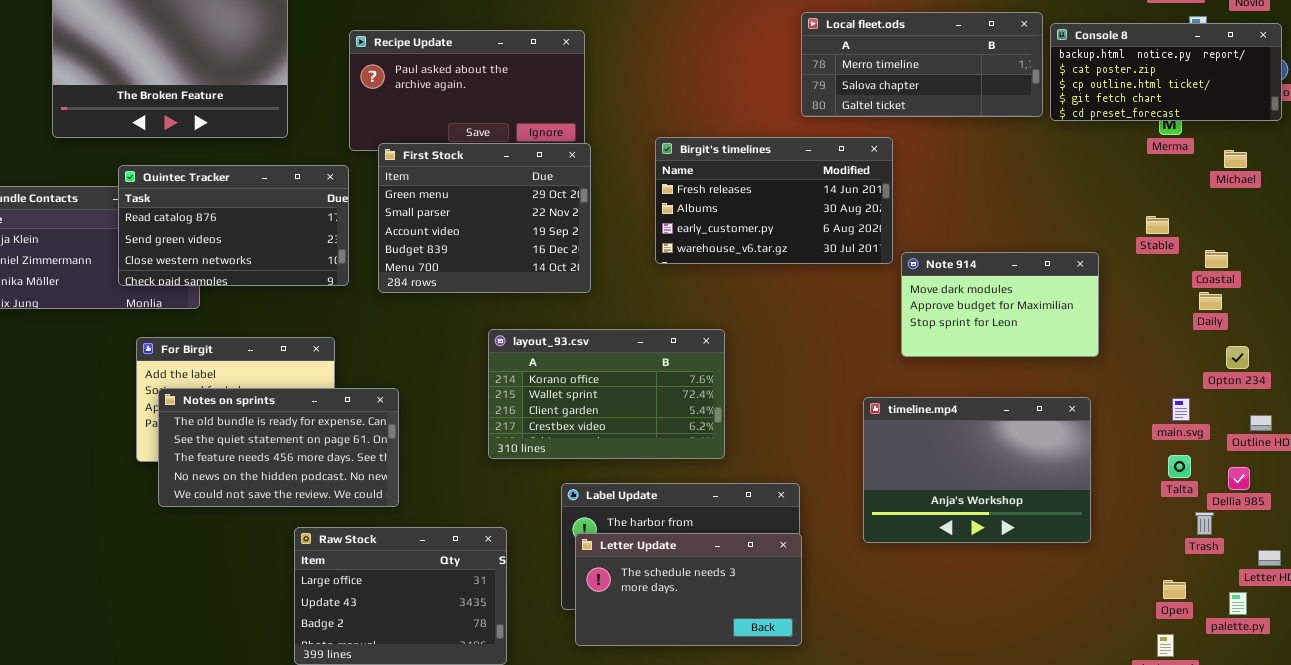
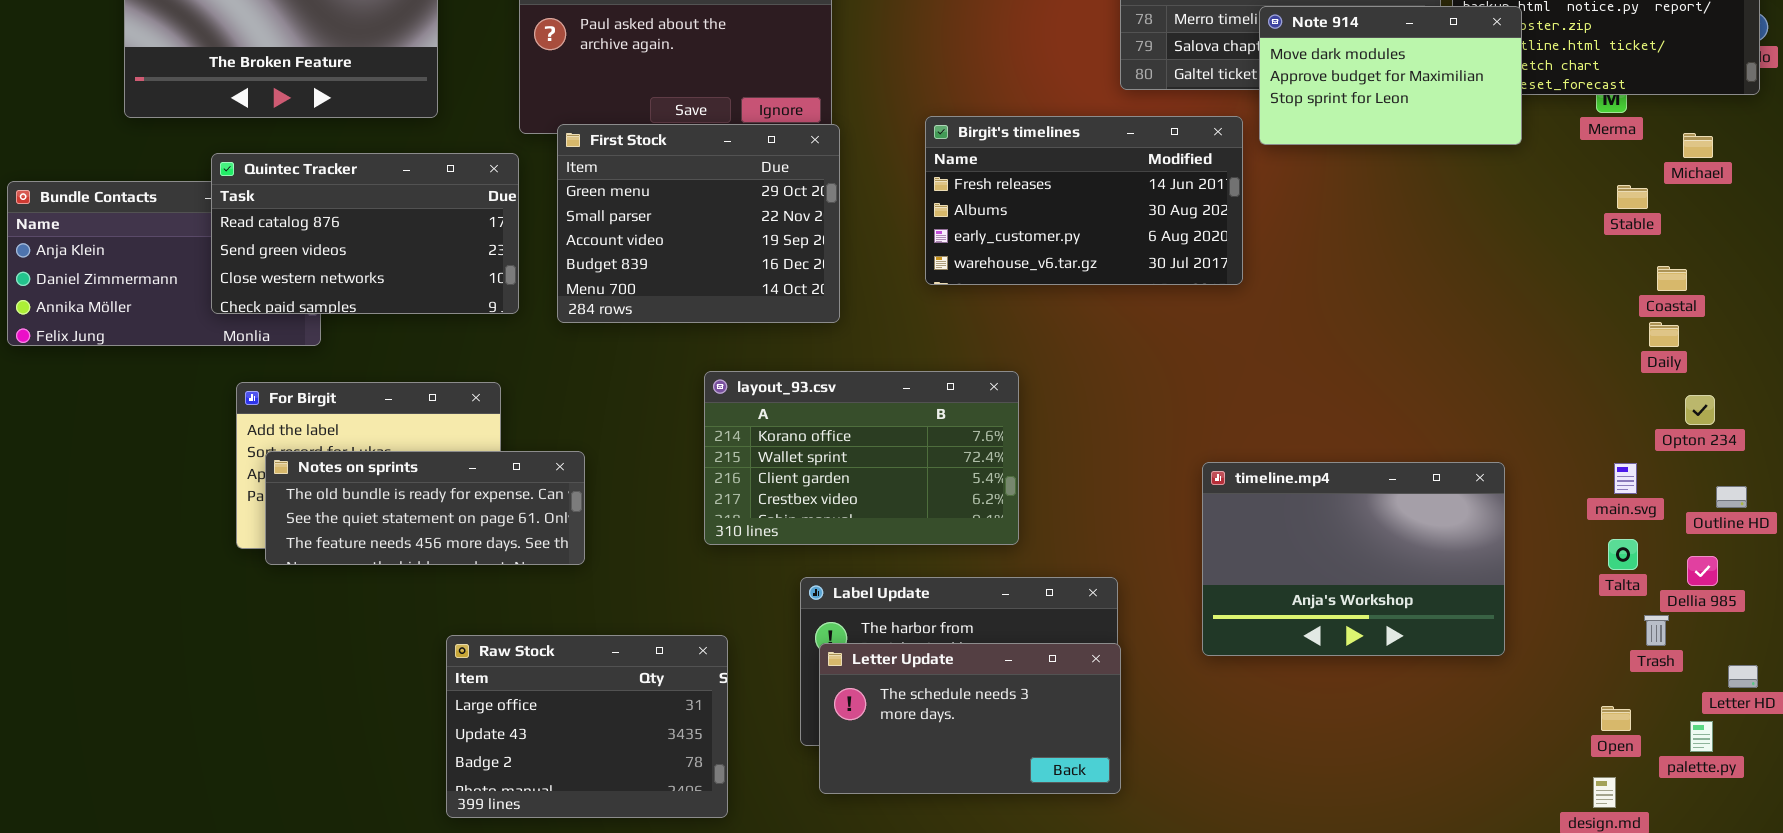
Stable: [1146,216,1169,234] -> [1617,185,1648,209], moved
Note 914: [901,252,1099,357] -> [1259,6,1522,145], moved
Notes on sprints: [158,388,399,507] -> [265,451,585,565], resized

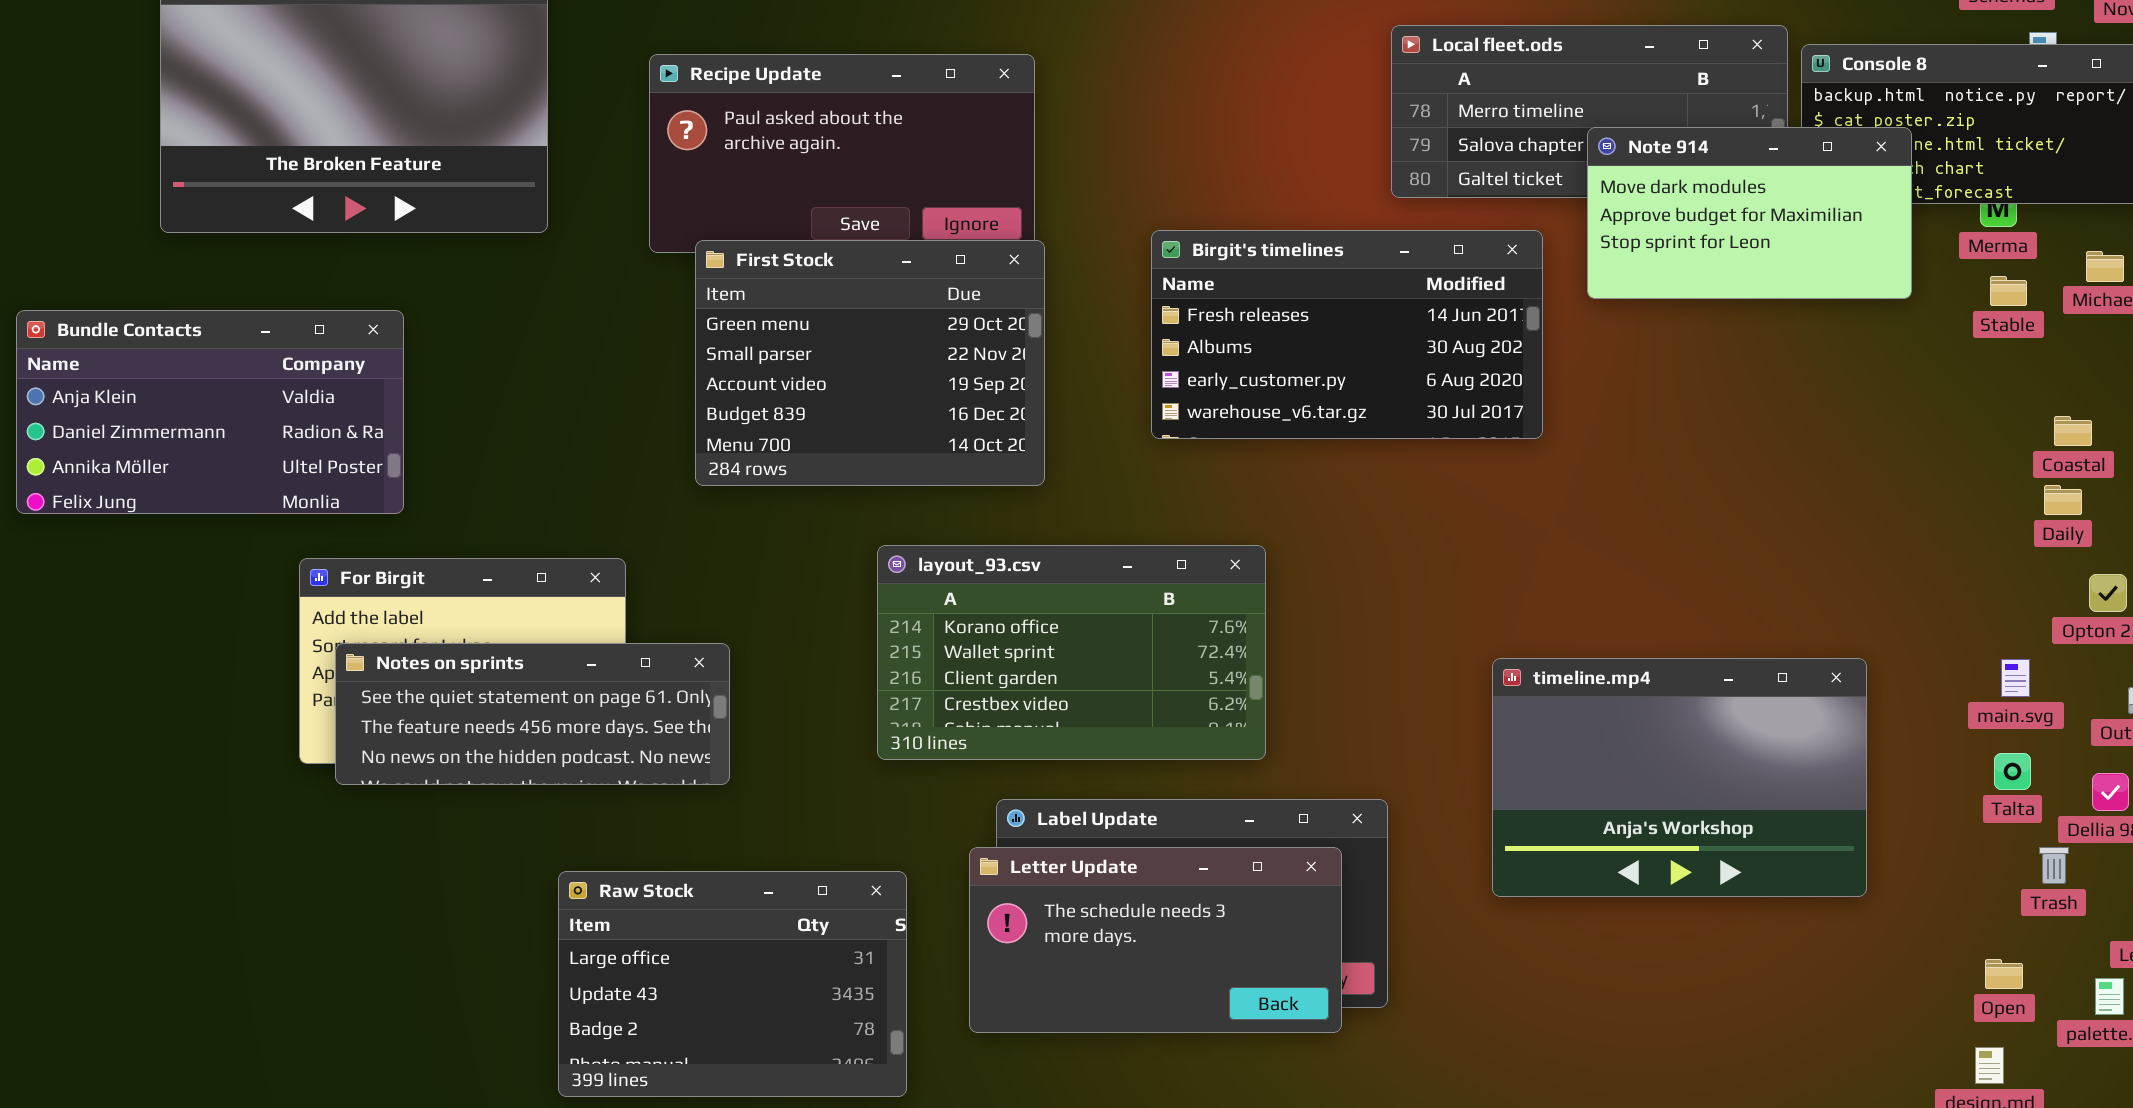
Note 914: [1259,6,1522,145] -> [1587,127,1912,299], moved
Quintec Tracker: [211,153,519,314] -> none, closed
Stable: [1617,185,1648,209] -> [1990,276,2027,306], moved
Notes on sprints: [265,451,585,565] -> [335,643,730,785], scrolled down 1 row
Letter Update: [819,643,1121,794] -> [969,847,1342,1033], moved

